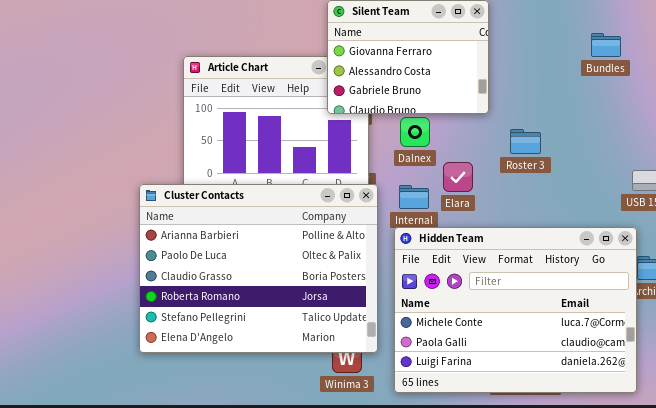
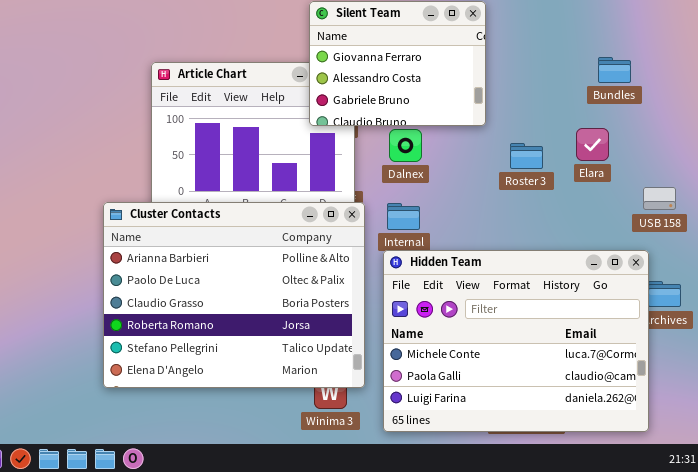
Bundles: [591,33,621,57] -> [598,57,631,83], moved
Elara: [443,162,473,192] -> [576,128,609,161], moved

